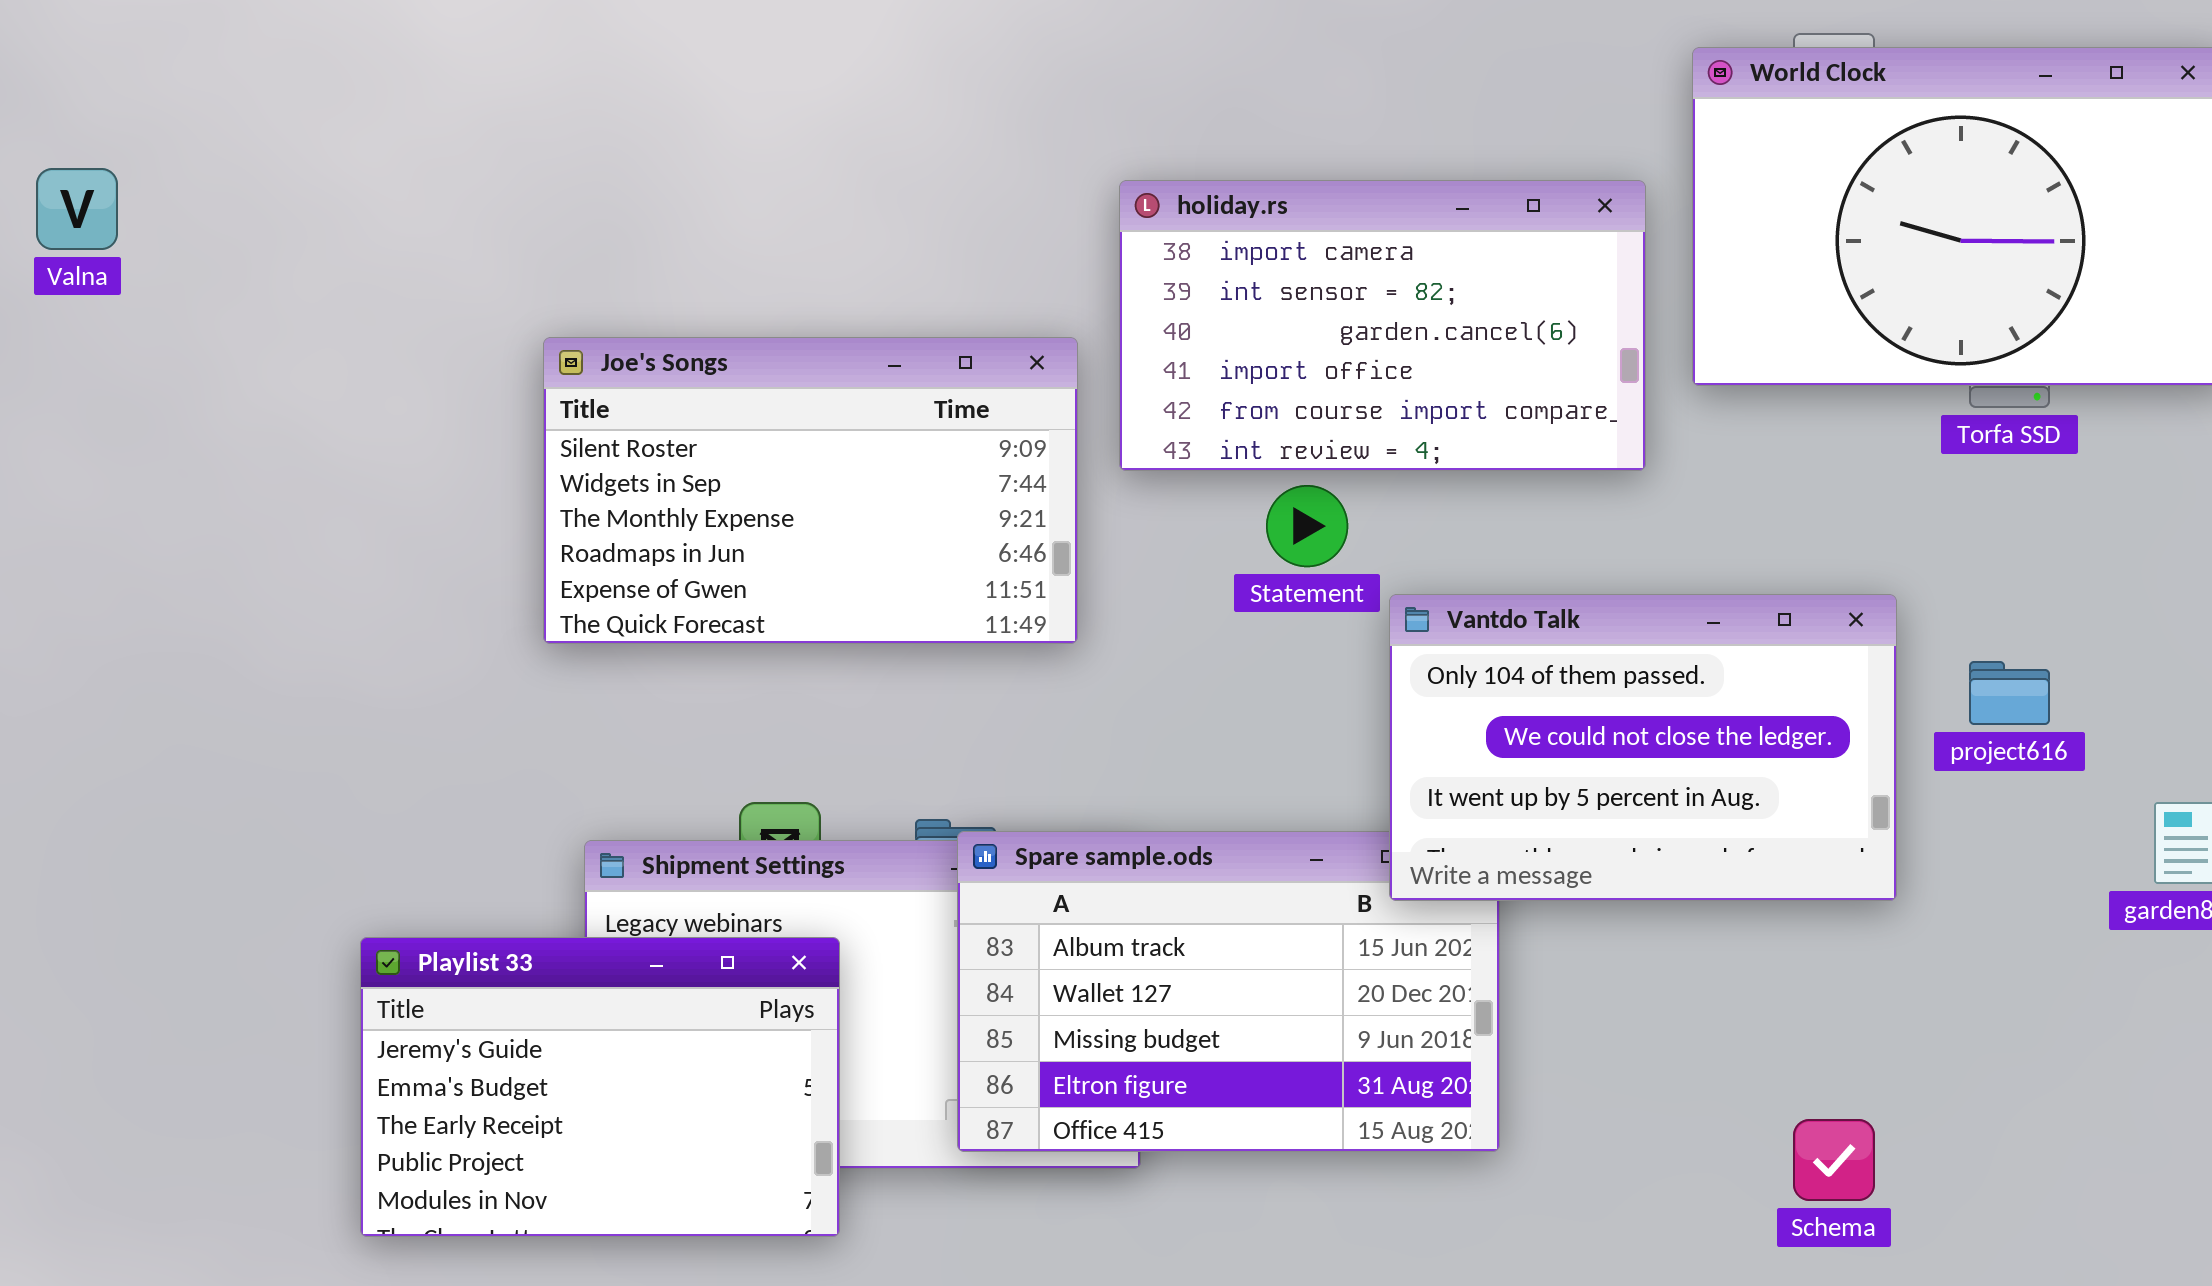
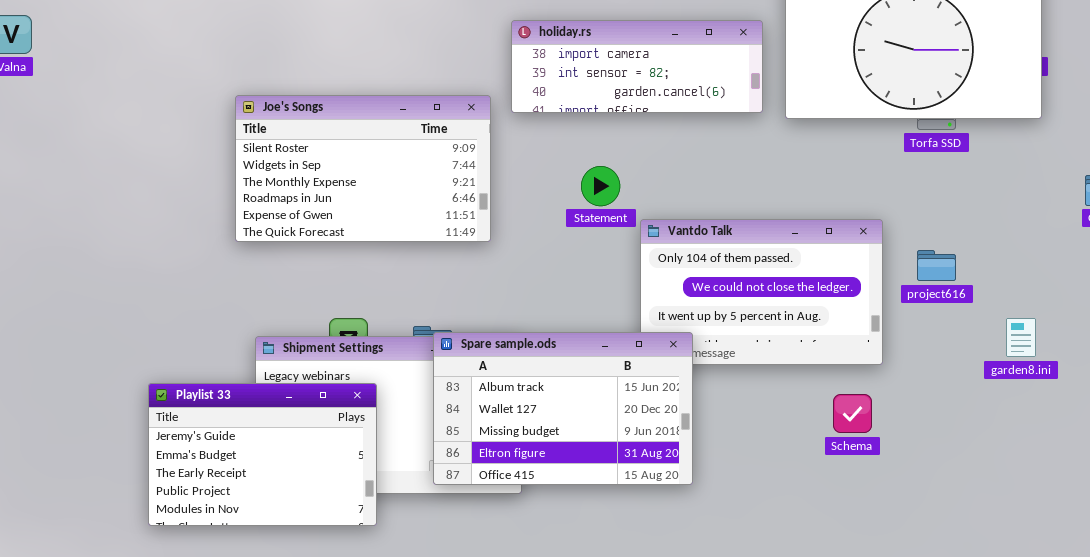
holiday.rs: [1119,180,1646,471] -> [511,20,763,113], resized
Spare sample.ods: [957,831,1500,1152] -> [433,332,693,485], raised
Schema: [1793,1119,1875,1201] -> [833,394,872,433], moved

